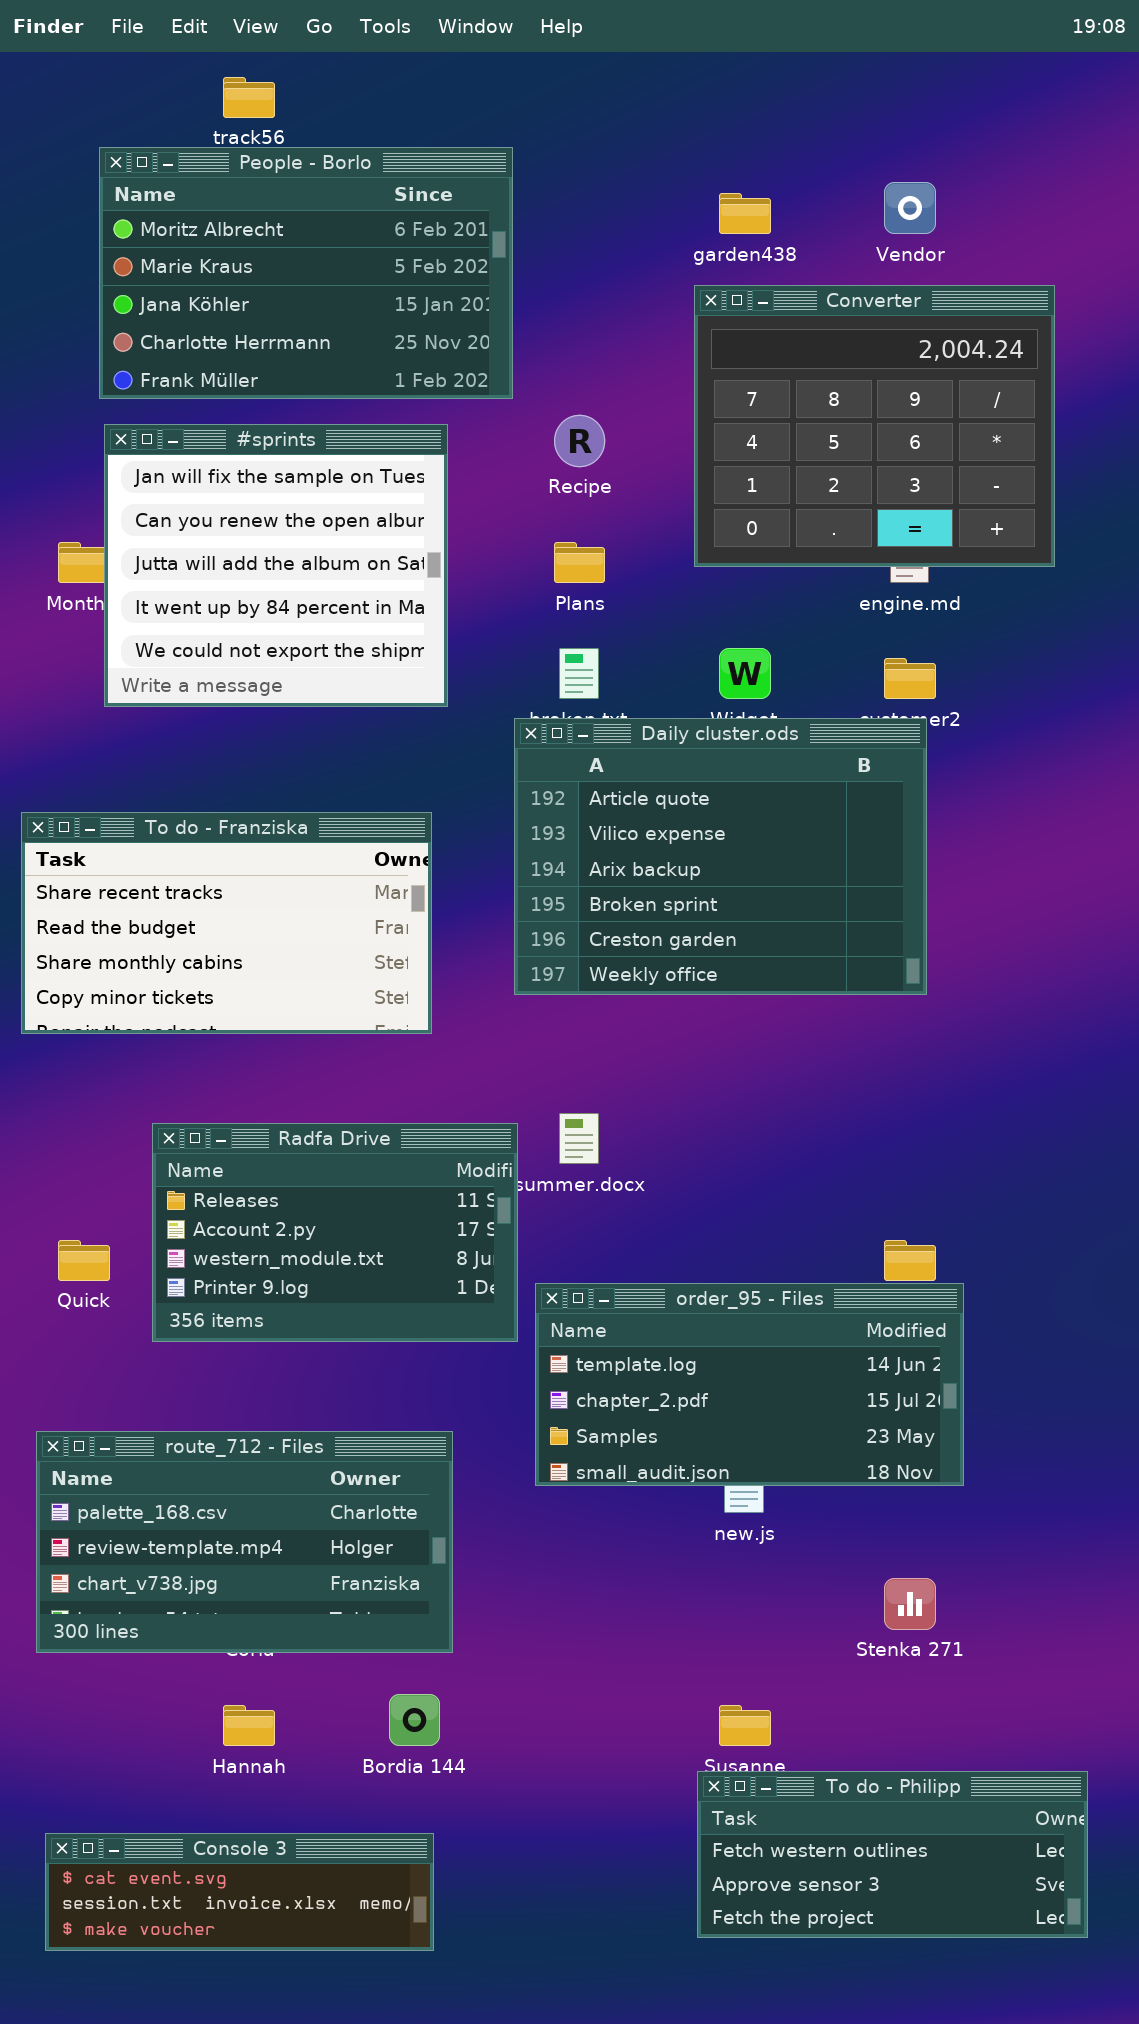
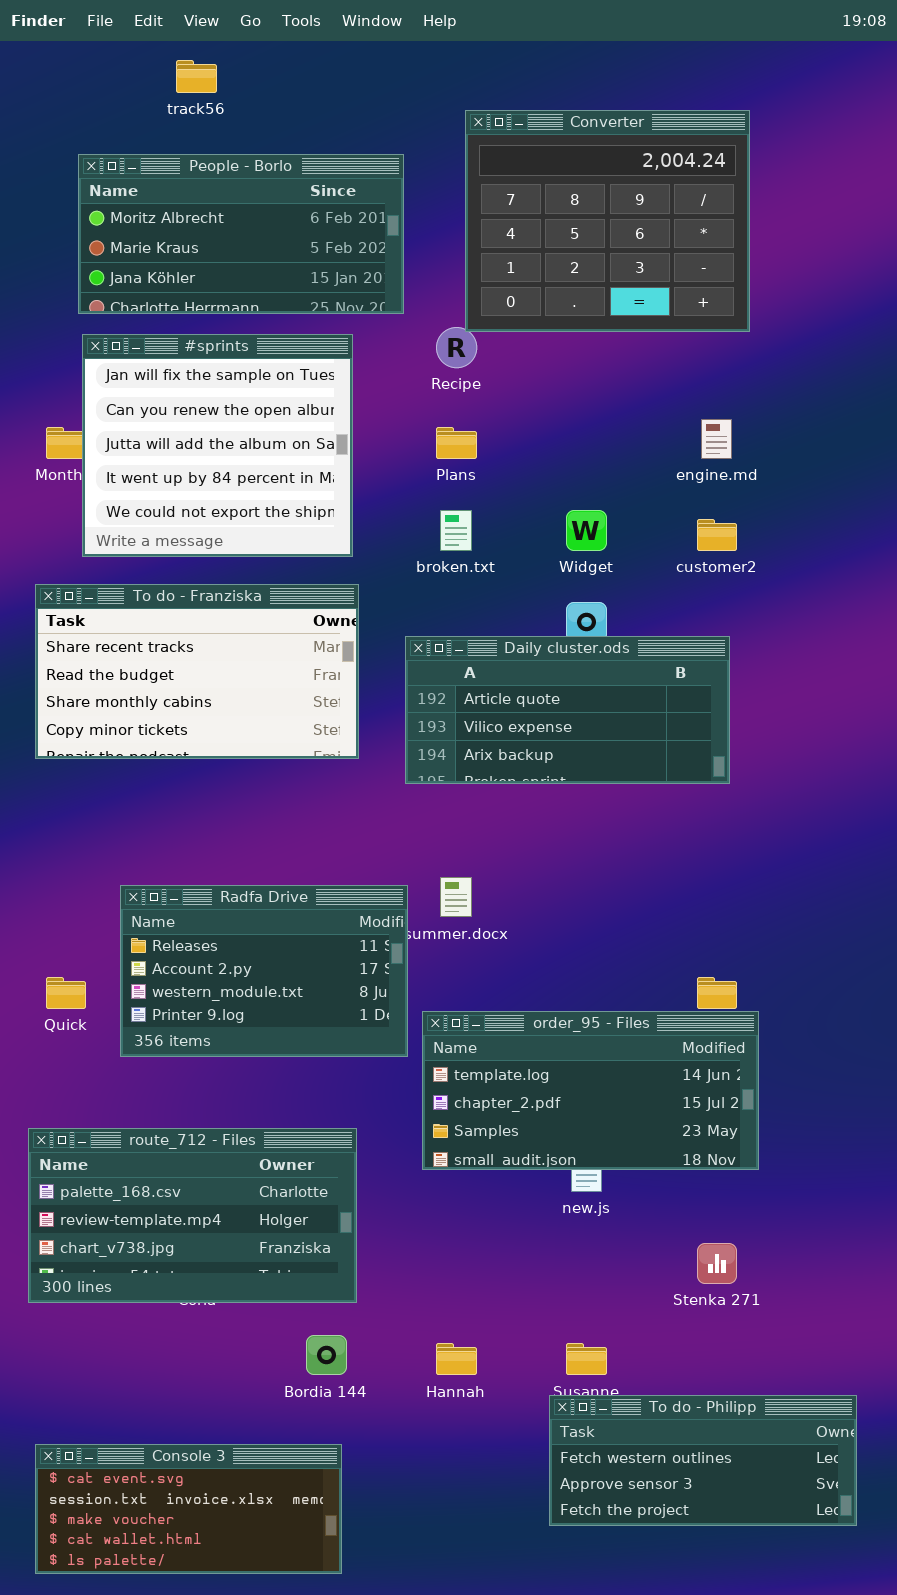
People - Borlo: [99,147,513,399] -> [78,154,404,314], resized
Converter: [694,285,1055,567] -> [465,110,750,332], moved
Daily cluster.ods: [514,718,927,995] -> [405,636,730,784], resized
To do - Franziska: [21,812,432,1034] -> [35,584,359,759], moved
Hannah: [223,1705,275,1746] -> [436,1343,477,1375], moved
Console 3: [45,1833,434,1951] -> [35,1444,342,1574], resized

